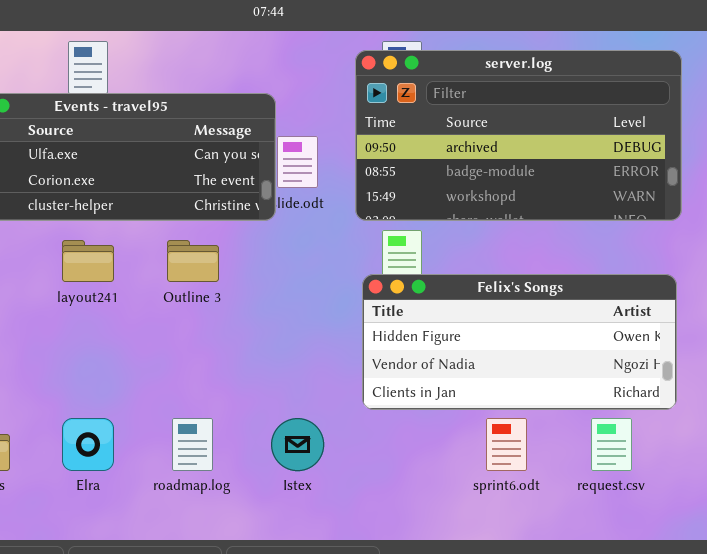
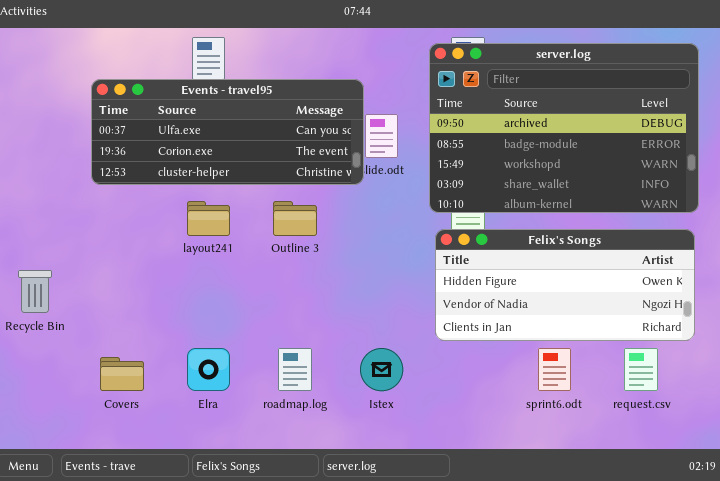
server.log: [355,50,682,221] -> [429,43,699,213], resized

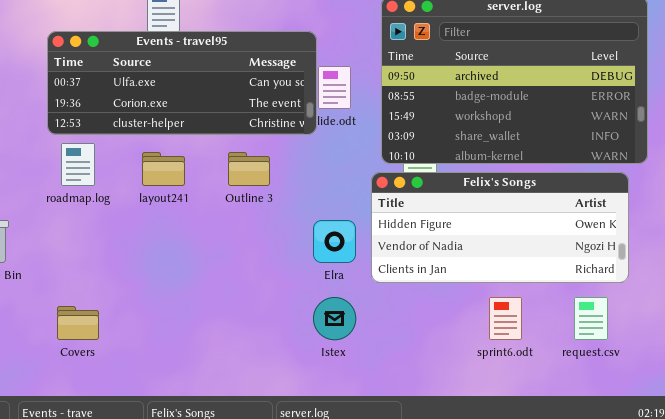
Felix's Songs: [435,229,695,341] -> [371,172,629,283], moved
Elra: [187,348,230,391] -> [313,220,356,263], moved
roadmap.log: [278,348,312,391] -> [61,143,95,186], moved

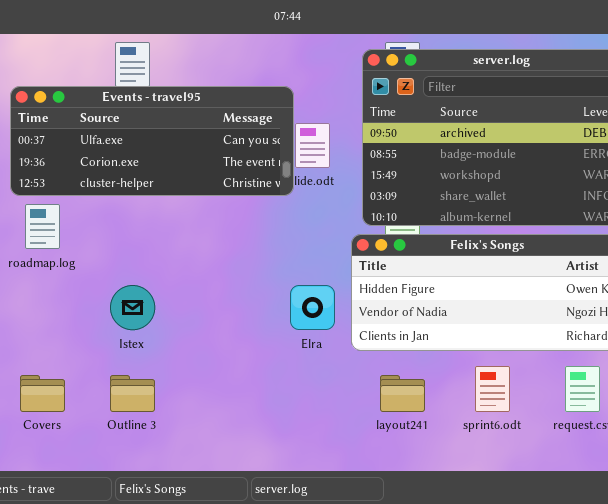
layout241: [142,152,185,186] -> [380,375,425,412], moved
Outline 3: [228,152,270,186] -> [110,375,155,412], moved
Istex: [313,297,356,340] -> [110,285,155,330], moved

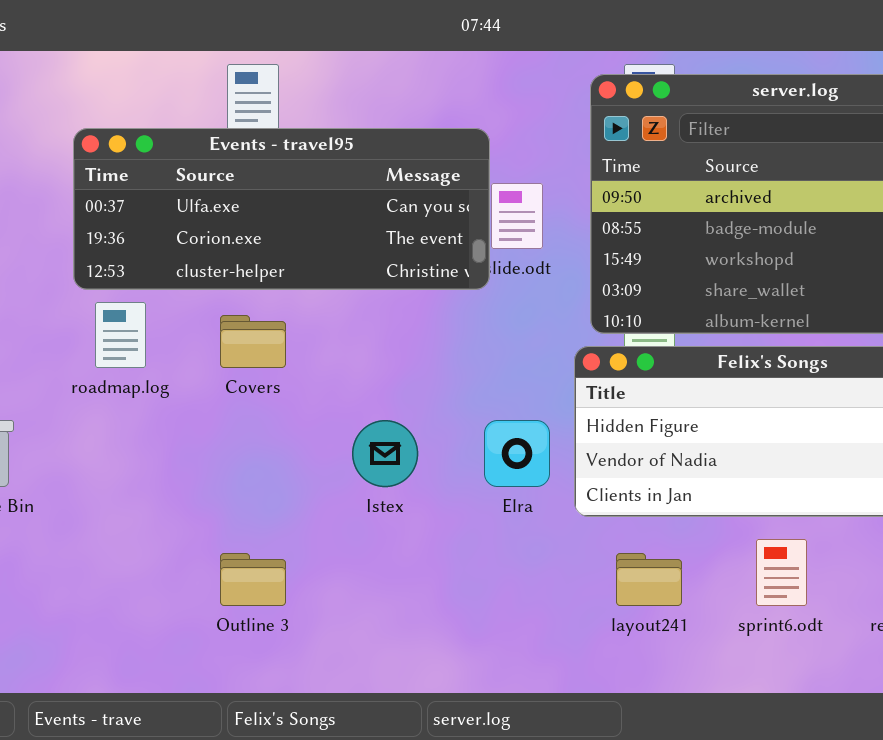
Istex: [110,285,155,330] -> [352,420,418,487], moved
Covers: [20,375,65,412] -> [220,315,286,368], moved

